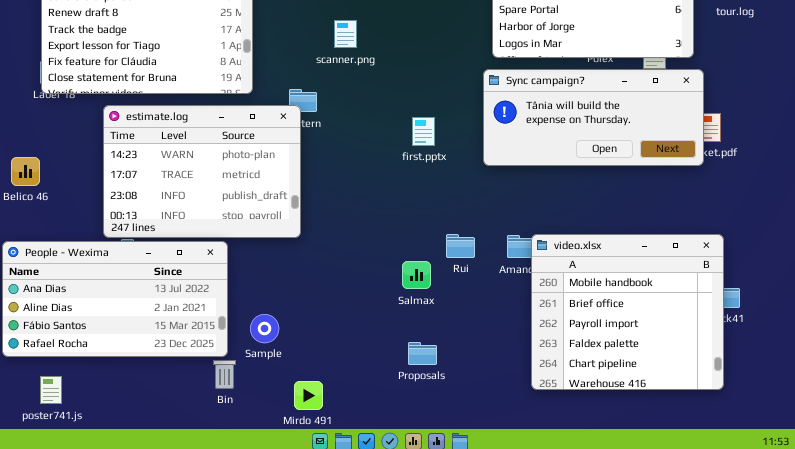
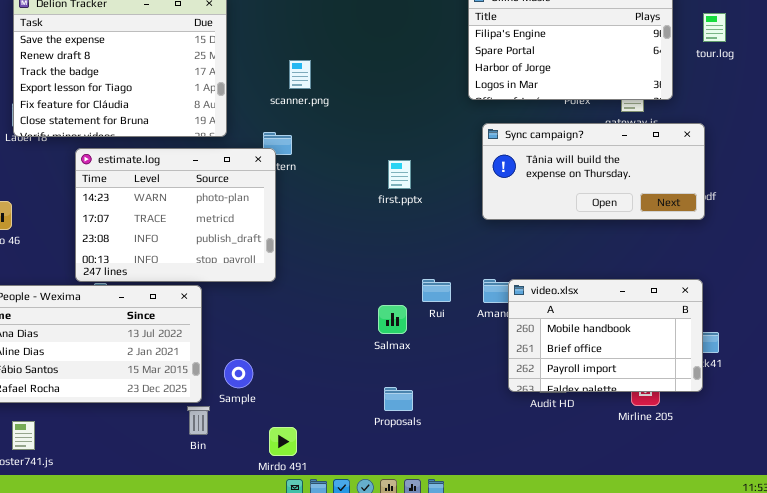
scanner.png: [334,20,357,48] -> [289,60,311,89], moved
Sync campaign?: [483,69,704,166] -> [482,123,705,220], moved
video.xlsx: [531,234,724,390] -> [508,279,703,392], resized

